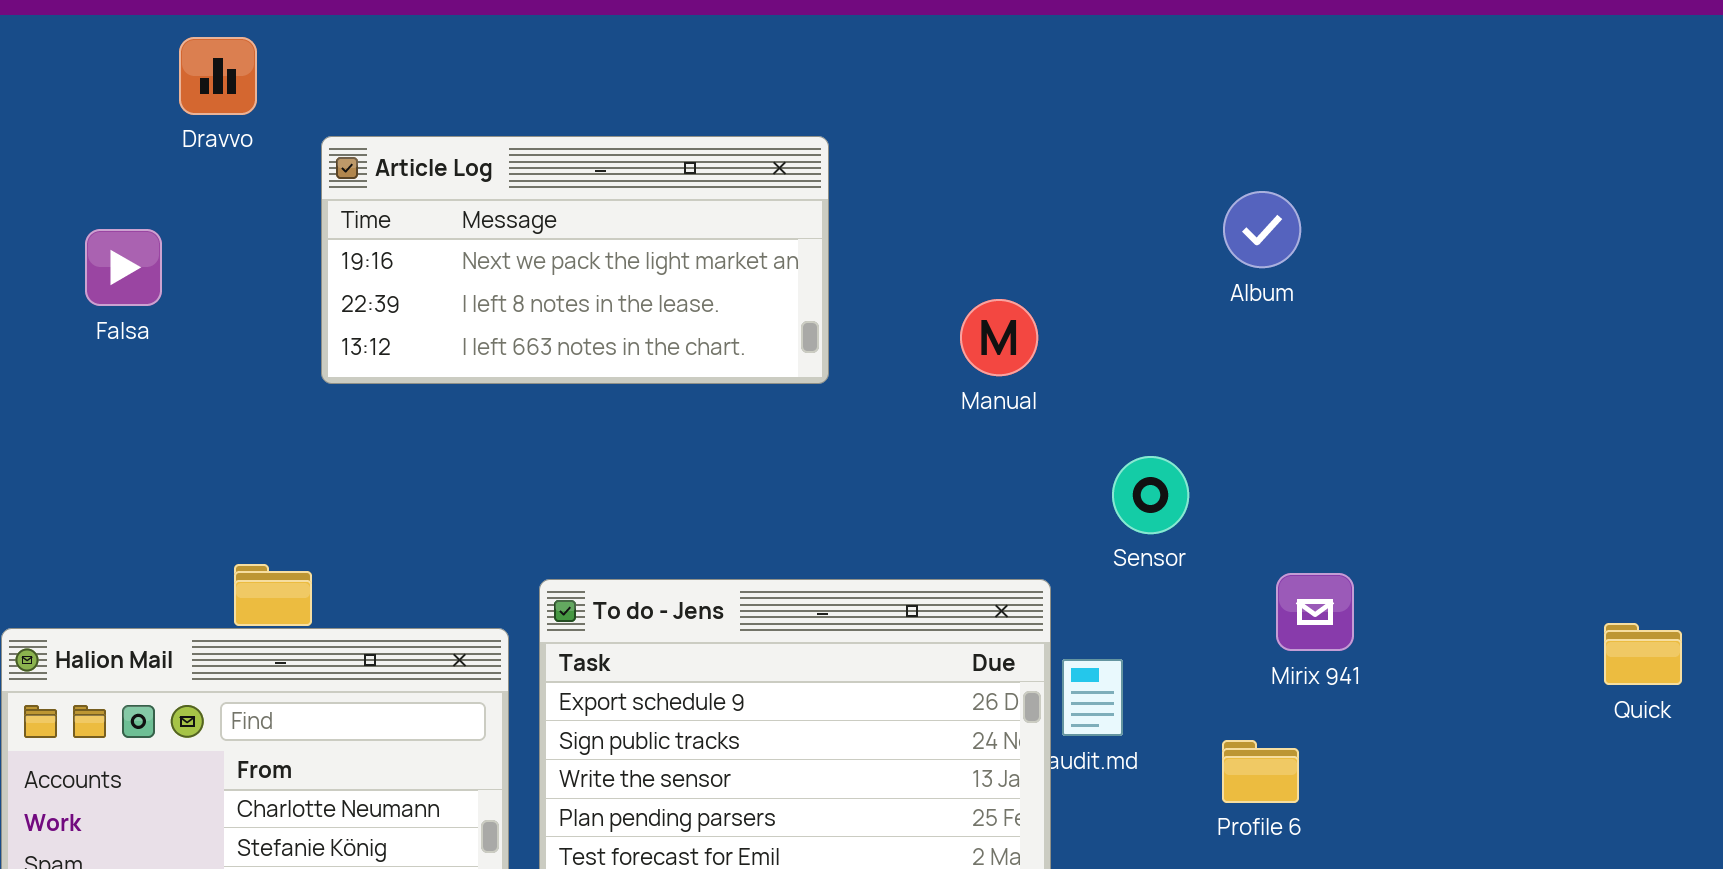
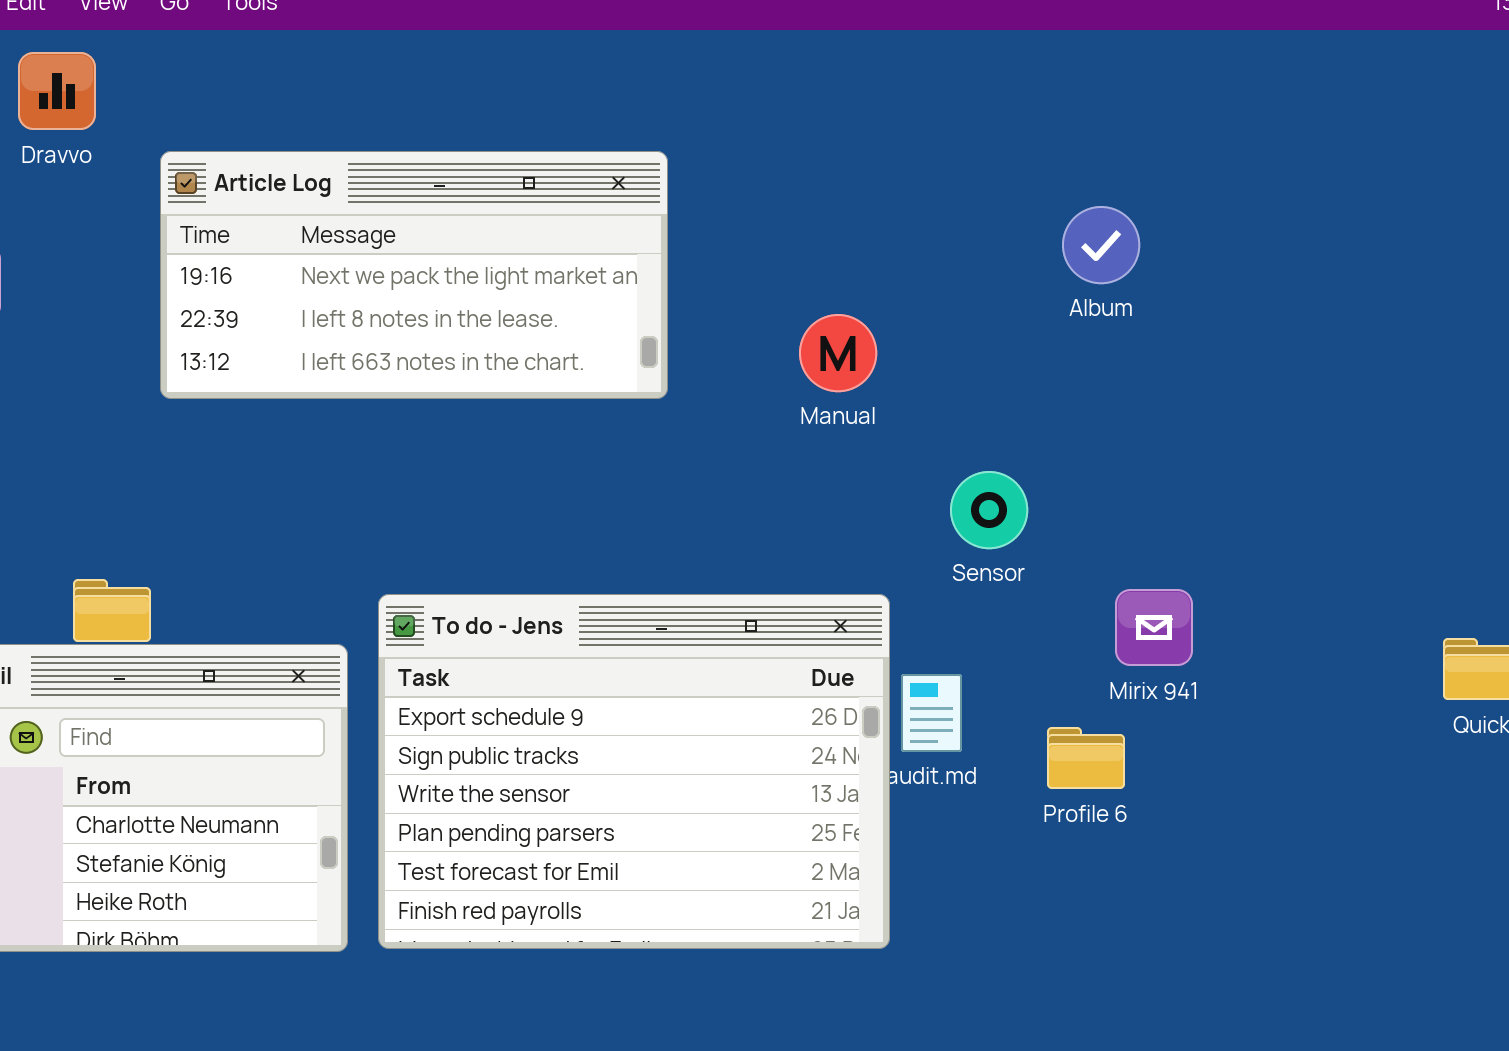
Profile 6: [1222,740,1299,803] -> [1047,727,1125,789], moved

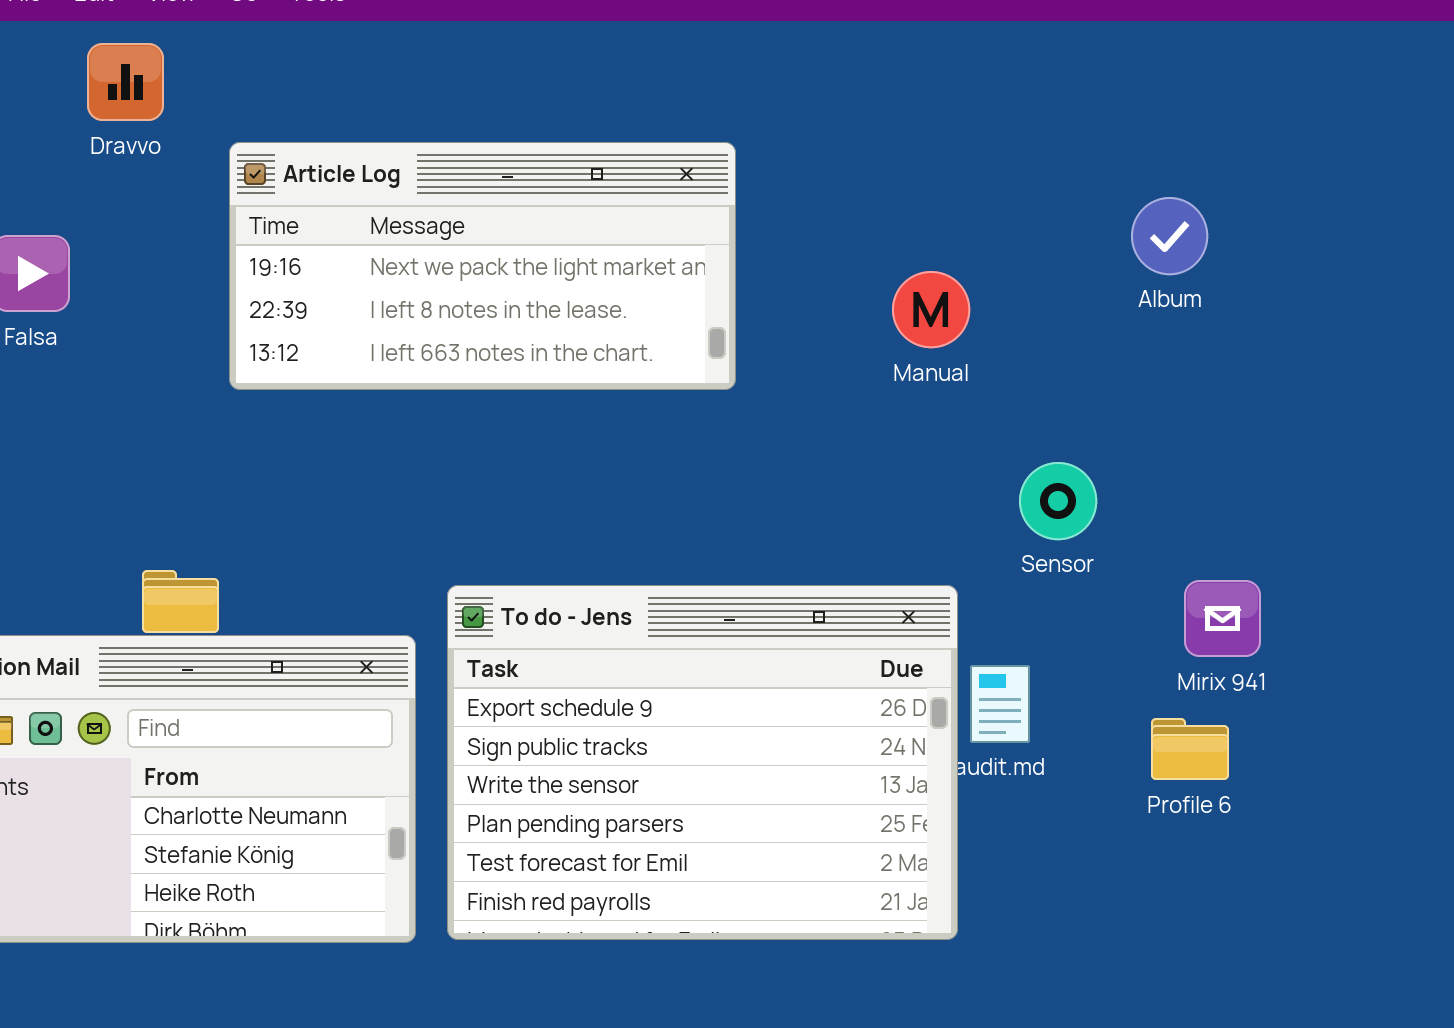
Manual: [799,314,877,392] -> [892,271,970,348], moved
Profile 6: [1047,727,1125,789] -> [1151,718,1229,780], moved

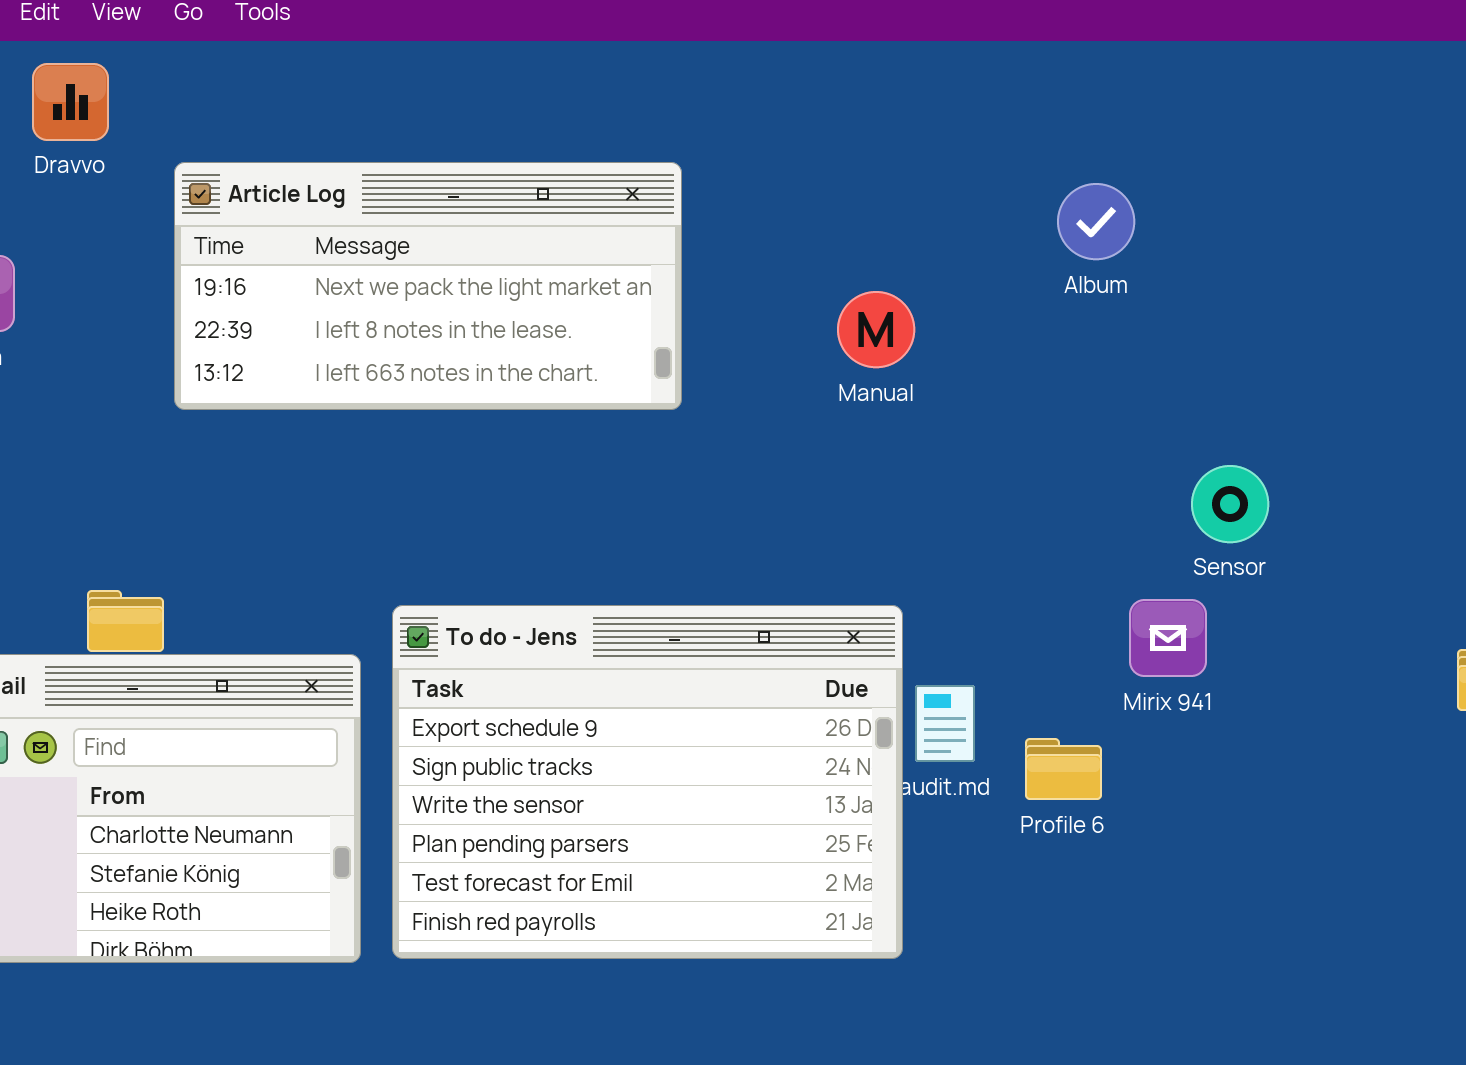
Album: [1131,197,1208,275] -> [1057,183,1135,260], moved
Sensor: [1019,462,1097,540] -> [1191,465,1269,543], moved
Profile 6: [1151,718,1229,780] -> [1025,738,1102,800], moved

